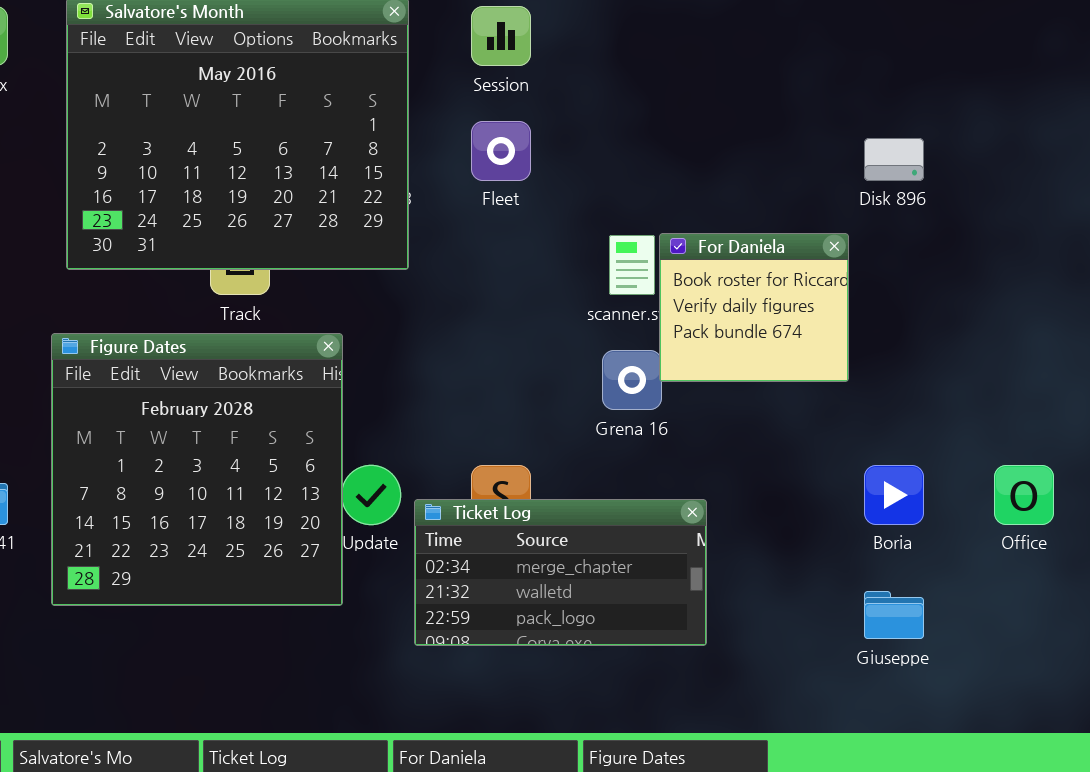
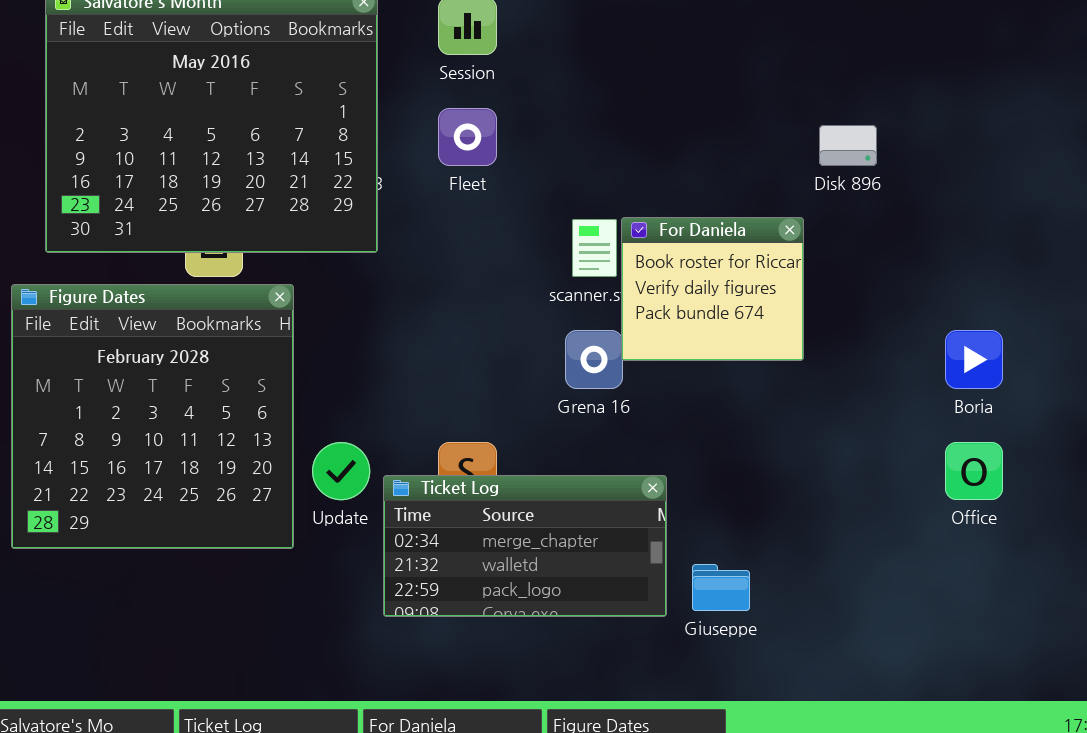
Figure Dates: [51,333,343,606] -> [11,284,294,549], moved
Boria: [864,465,924,525] -> [945,330,1003,389], moved
Giuseppe: [864,591,924,639] -> [692,564,750,611], moved

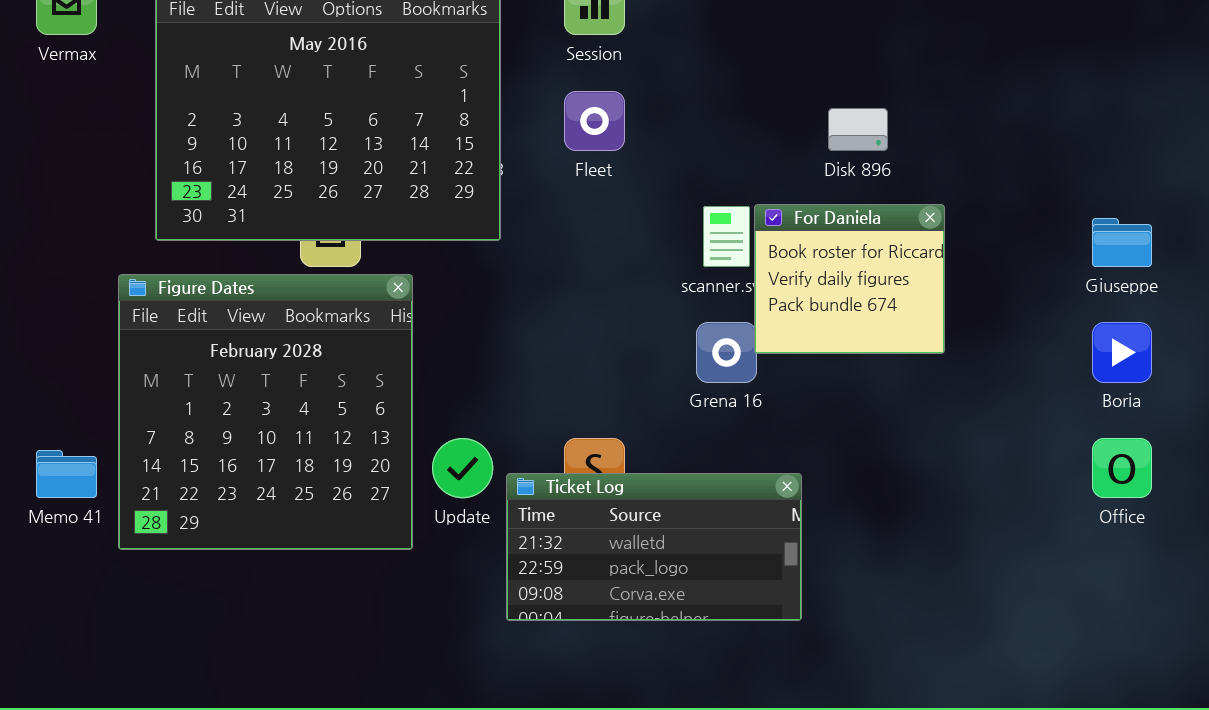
Disk 896: [819,125,877,166] -> [828,108,888,151], moved
Ticket Log: [383,475,667,617] -> [506,473,802,621], scrolled down 1 row
Giuseppe: [692,564,750,611] -> [1092,218,1152,267], moved

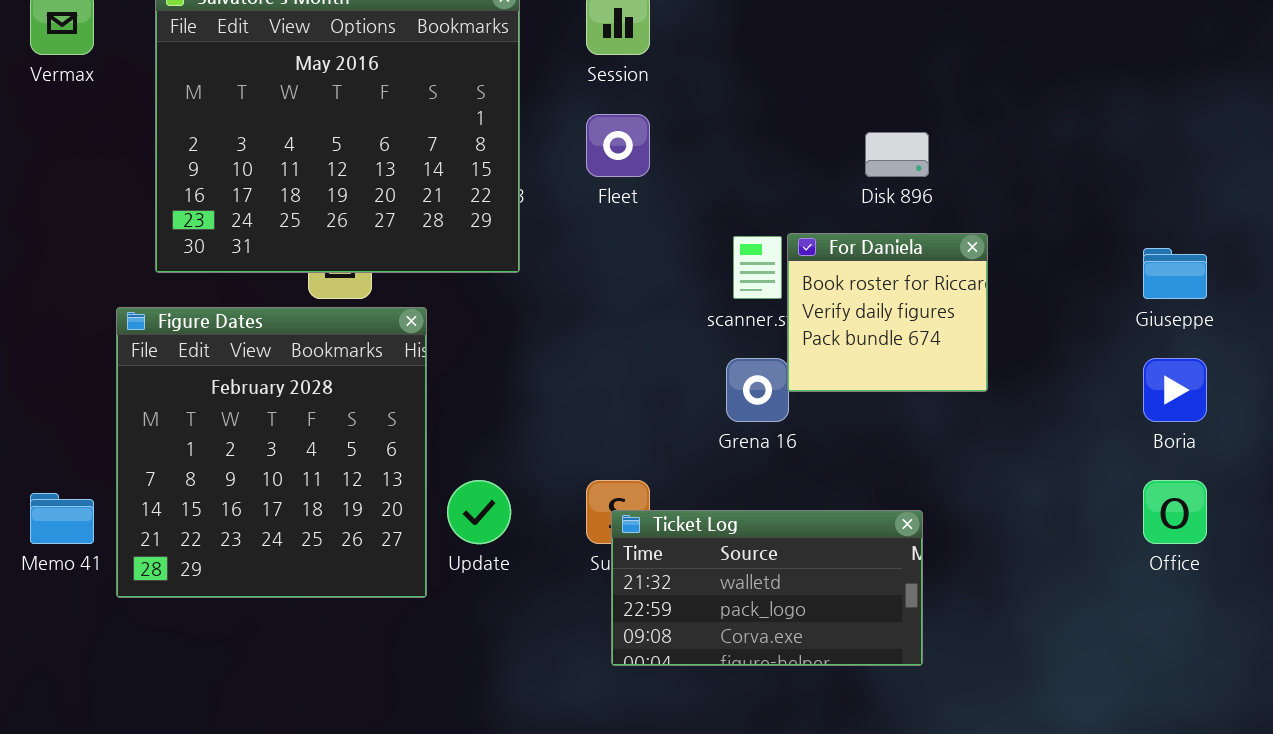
Ticket Log: [506,473,802,621] -> [611,510,923,666], moved

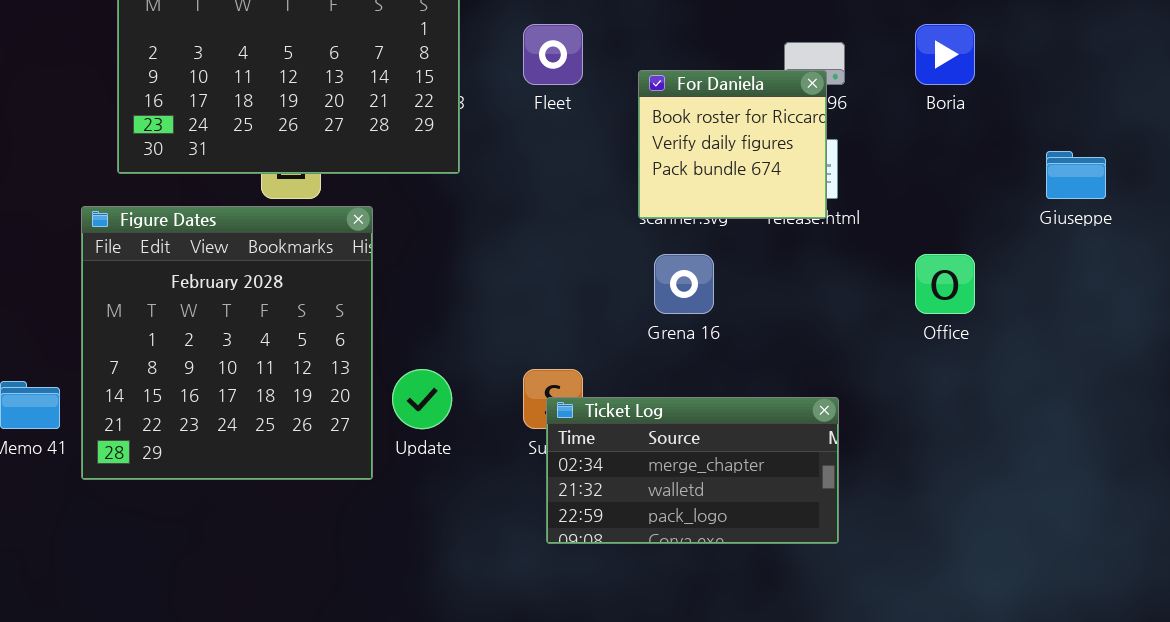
For Daniela: [787,233,988,392] -> [638,70,827,219], moved
Boria: [1143,358,1207,422] -> [915,24,975,85], moved
Office: [1143,480,1207,544] -> [915,254,975,314], moved
Ticket Log: [611,510,923,666] -> [546,397,839,544], scrolled up 1 row

